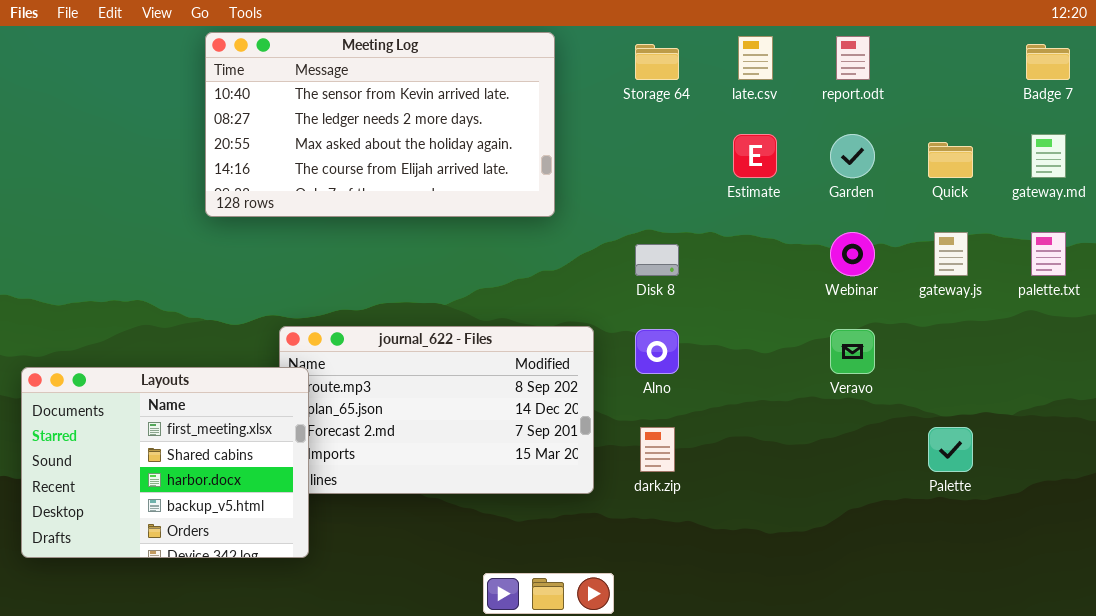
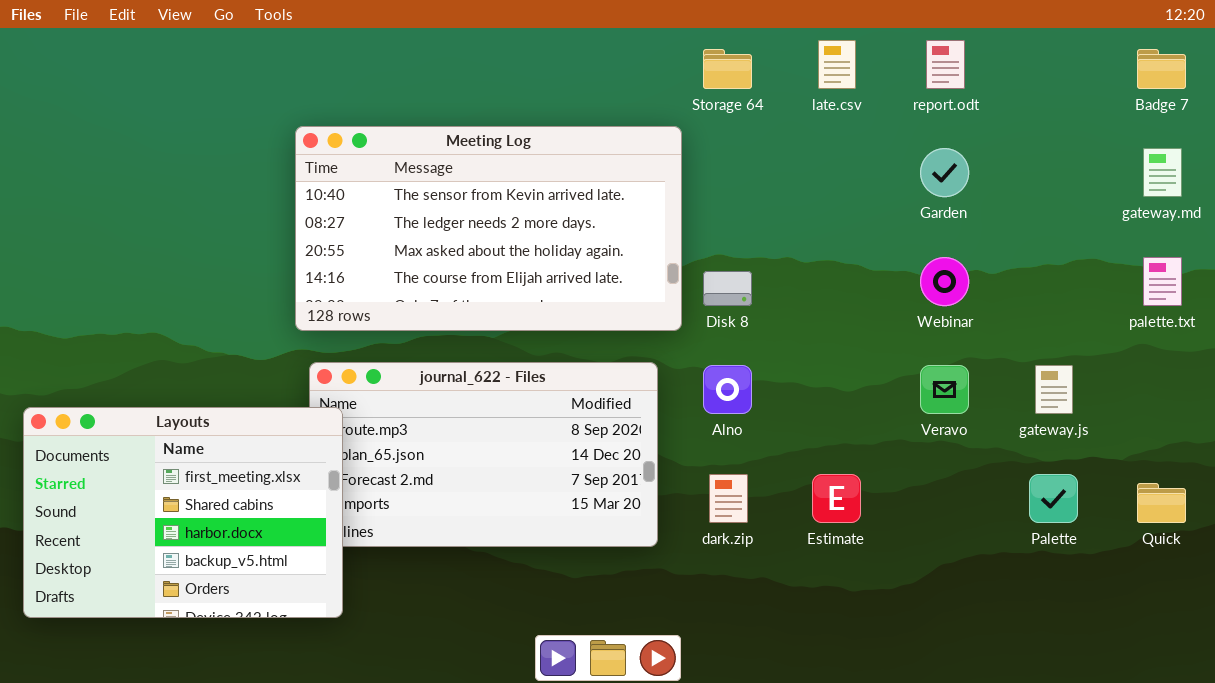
Meeting Log: [205,32,555,217] -> [295,126,682,331], moved
Estimate: [733,134,777,178] -> [812,474,861,523], moved
Quick: [928,142,973,178] -> [1137,483,1186,523], moved
gateway.js: [934,232,968,276] -> [1035,365,1073,414], moved

